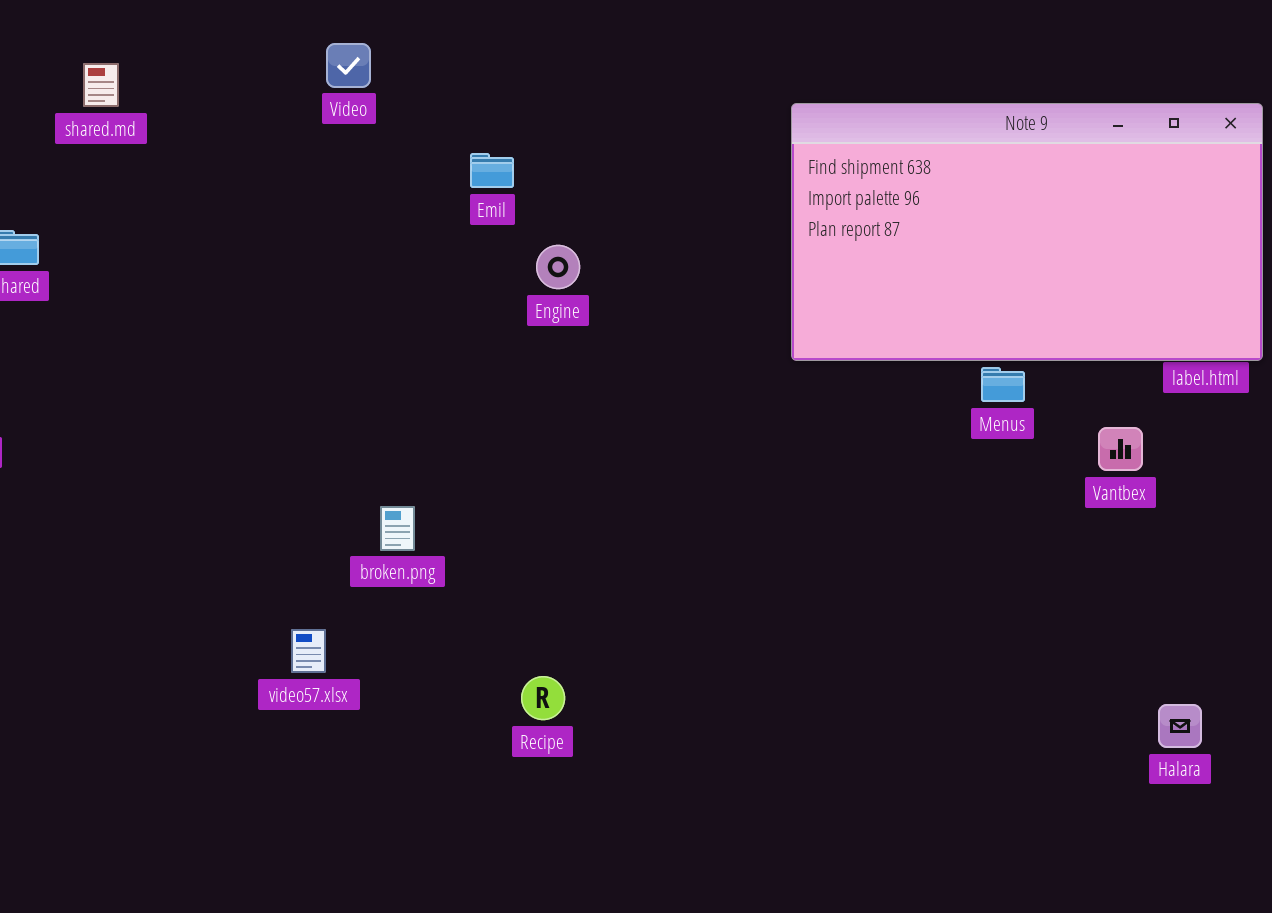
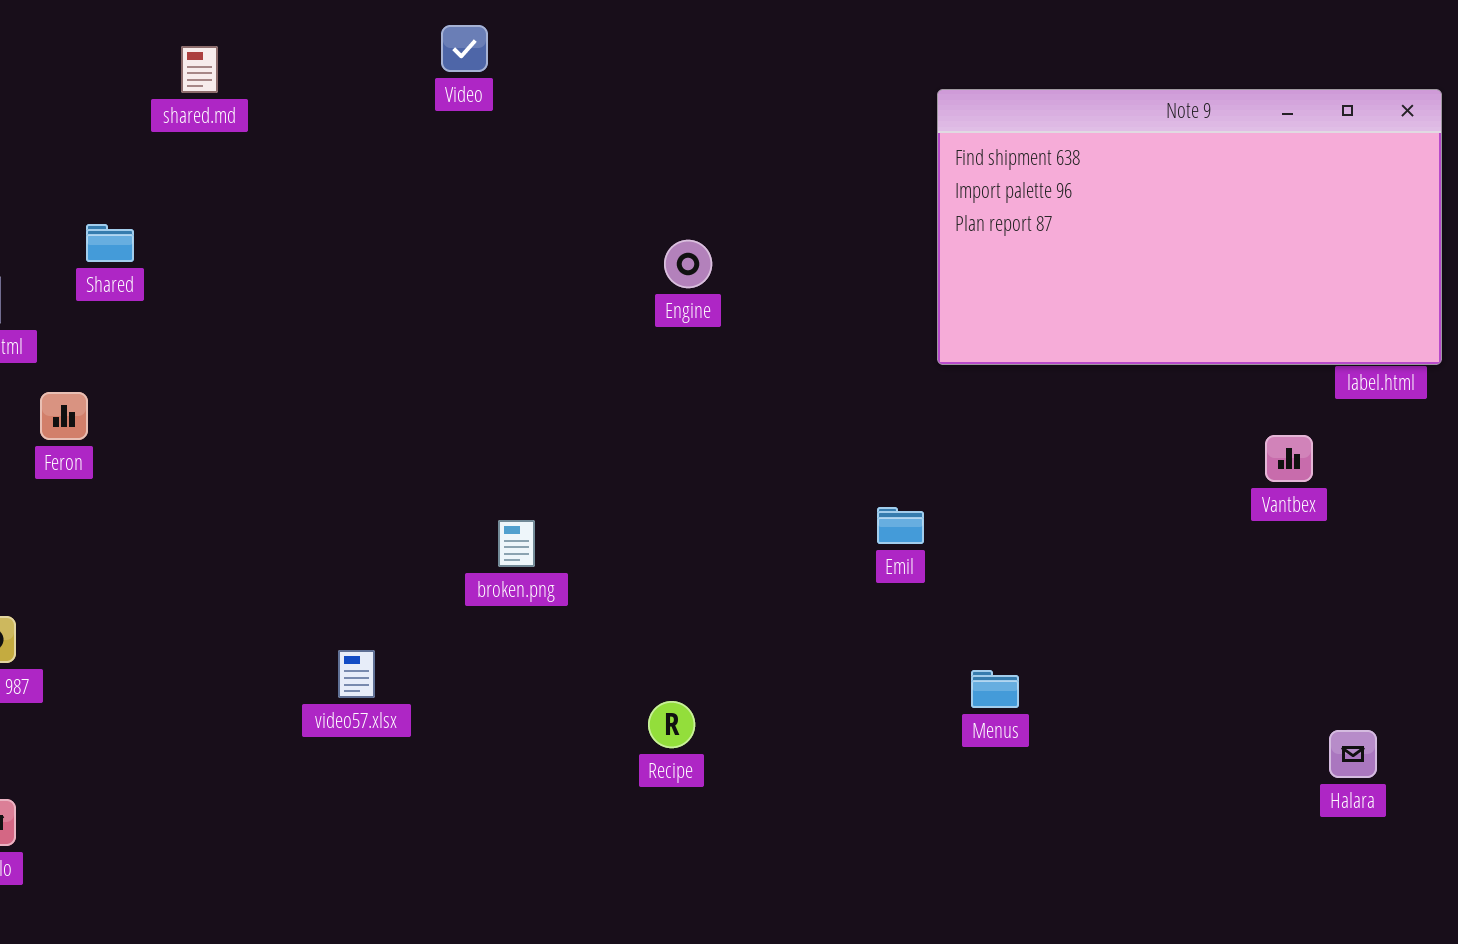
Emil: [470,153,514,188] -> [877,507,924,544], moved
Menus: [981,367,1025,402] -> [971,670,1019,708], moved
video57.xlsx: [291,629,326,673] -> [338,650,375,698], moved

